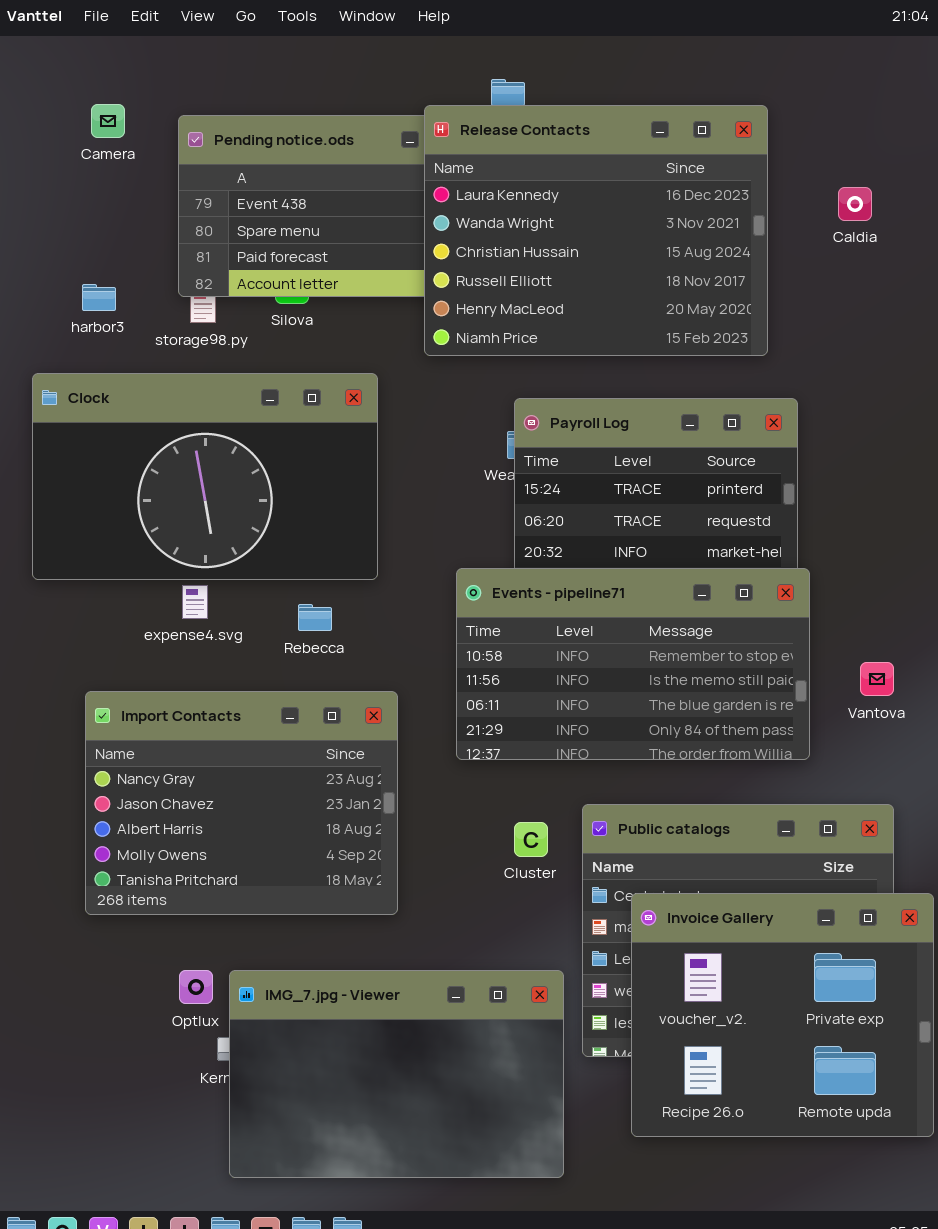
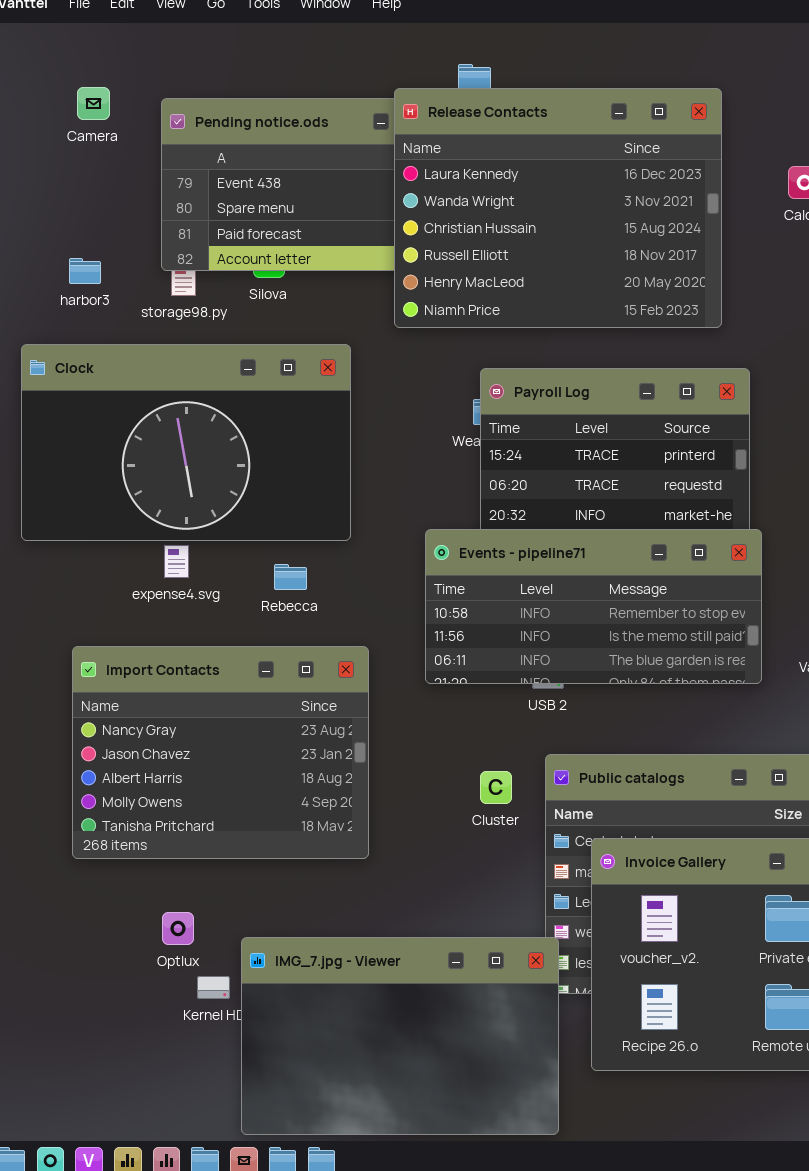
Events - pipeline71: [456,568,810,760] -> [425,529,762,684], resized
IMG_7.jpg - Viewer: [229,970,564,1178] -> [241,937,559,1135], moved

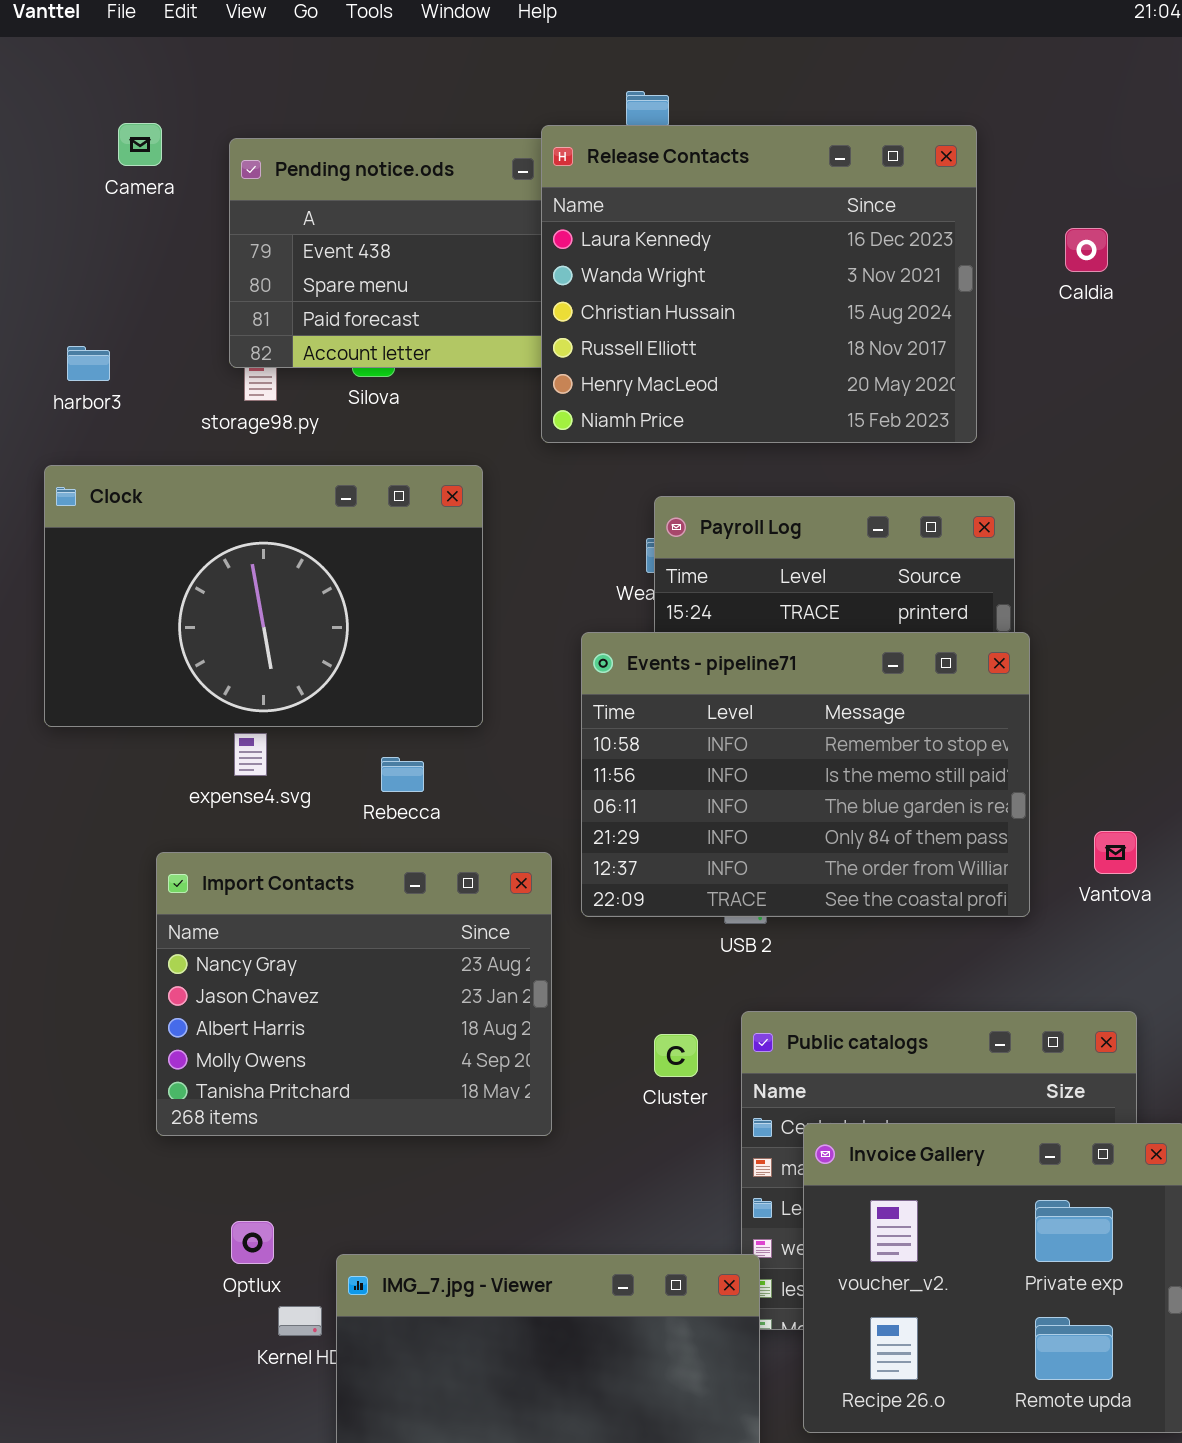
harbor3: [69,258,101,284] -> [67,346,110,381], moved
Events - pipeline71: [425,529,762,684] -> [581,632,1030,917], resized
Import Contacts: [72,646,369,859] -> [156,852,552,1136], moved

